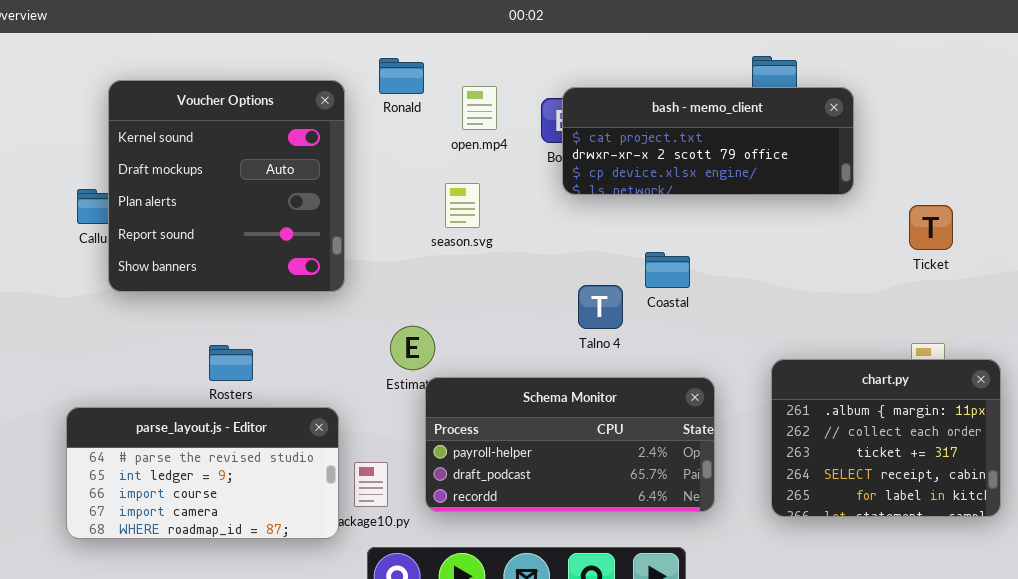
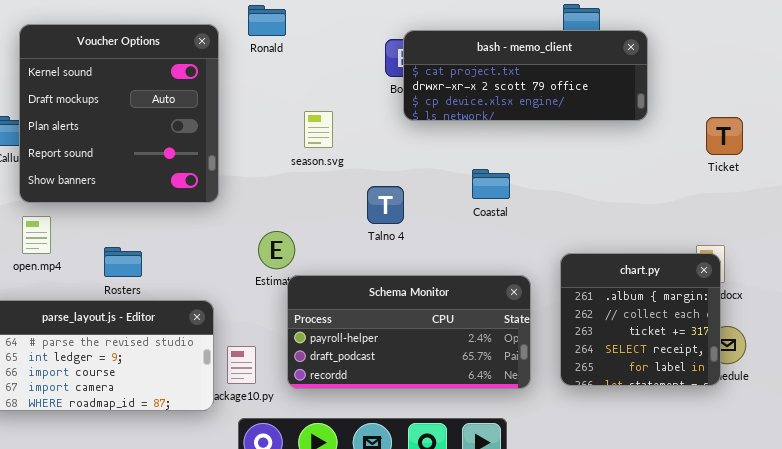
open.mp4: [462,86,497,130] -> [22,216,51,254], moved
Ticket: [909,205,953,250] -> [706,117,743,155], moved
Talno 4: [578,285,623,329] -> [367,186,404,224], moved
chart.py: [771,359,1001,517] -> [560,253,721,386], moved, resized

